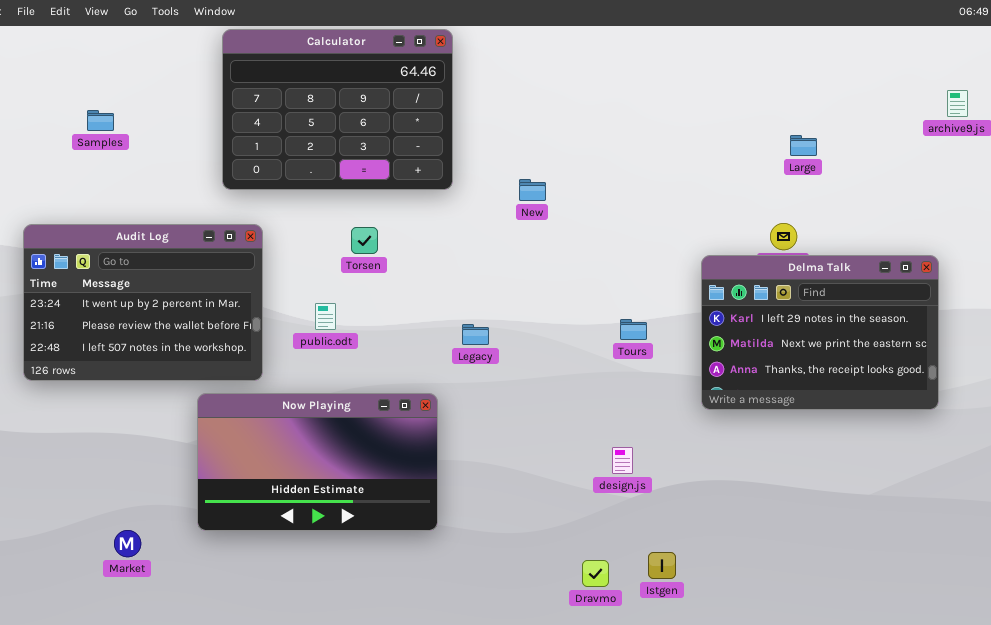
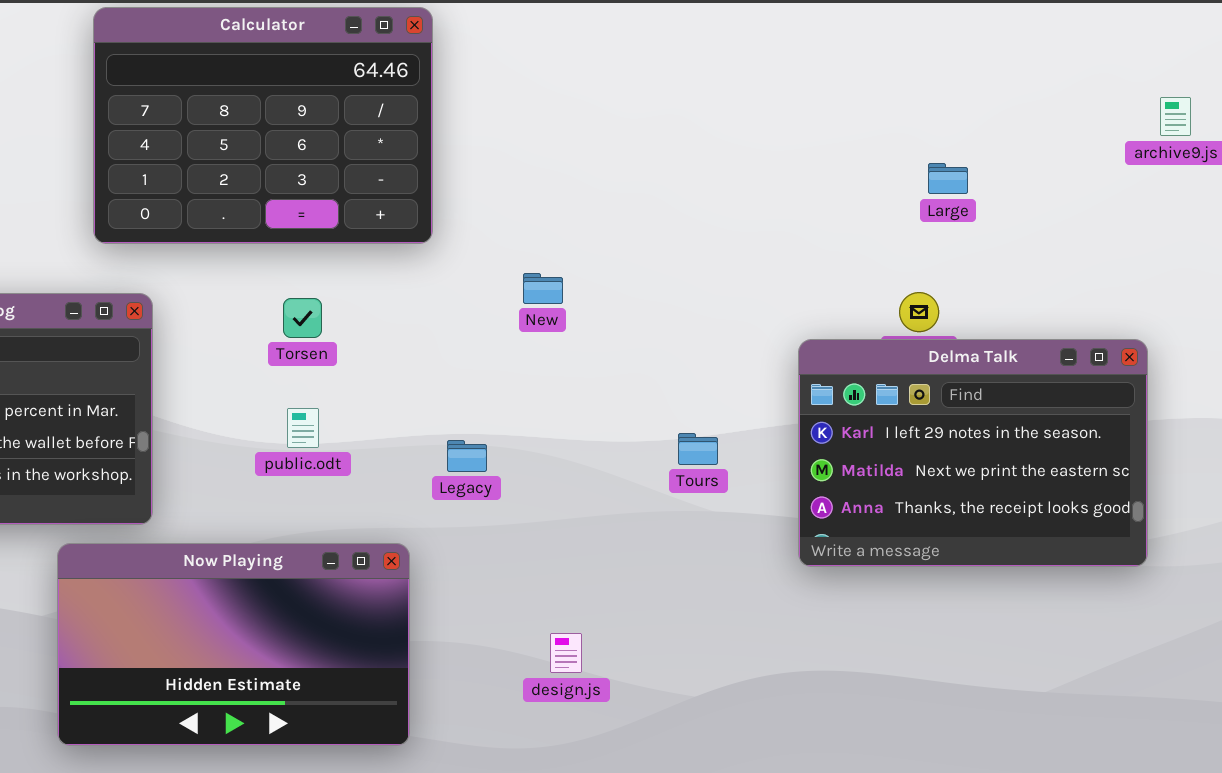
New: [519,179,546,201] -> [523,273,563,304], moved
public.odt: [315,303,336,330] -> [287,408,319,448], moved
design.js: [612,447,633,474] -> [550,633,582,673], moved

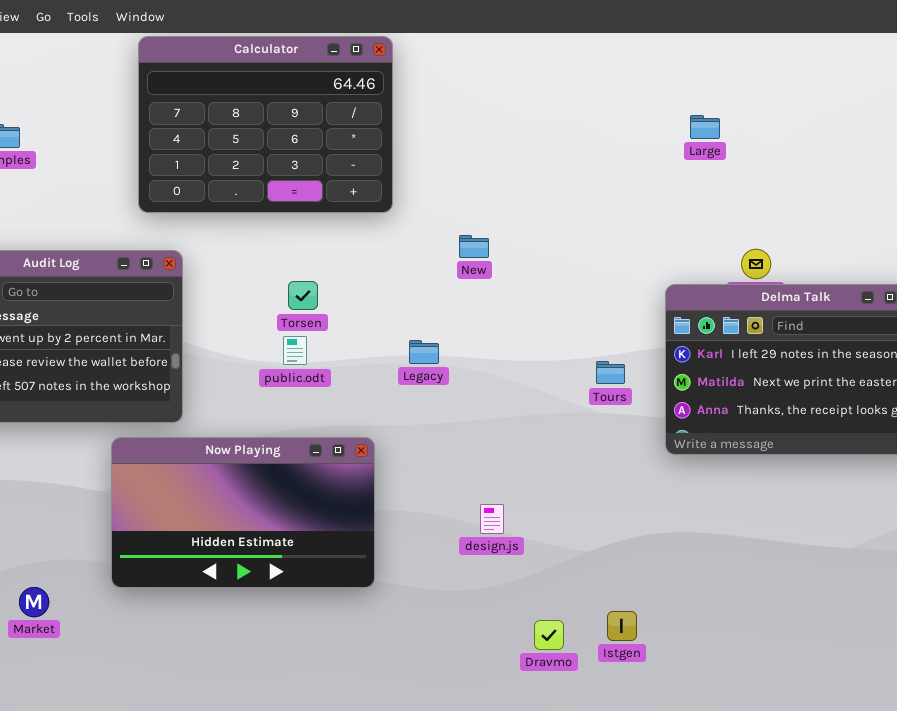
Large: [928,163,968,194] -> [690,115,720,139], moved
Torsen: [283,298,322,338] -> [288,281,318,310], moved
Tours: [678,433,718,465] -> [596,361,625,384], moved
Legacy: [447,440,487,472] -> [409,340,439,364], moved

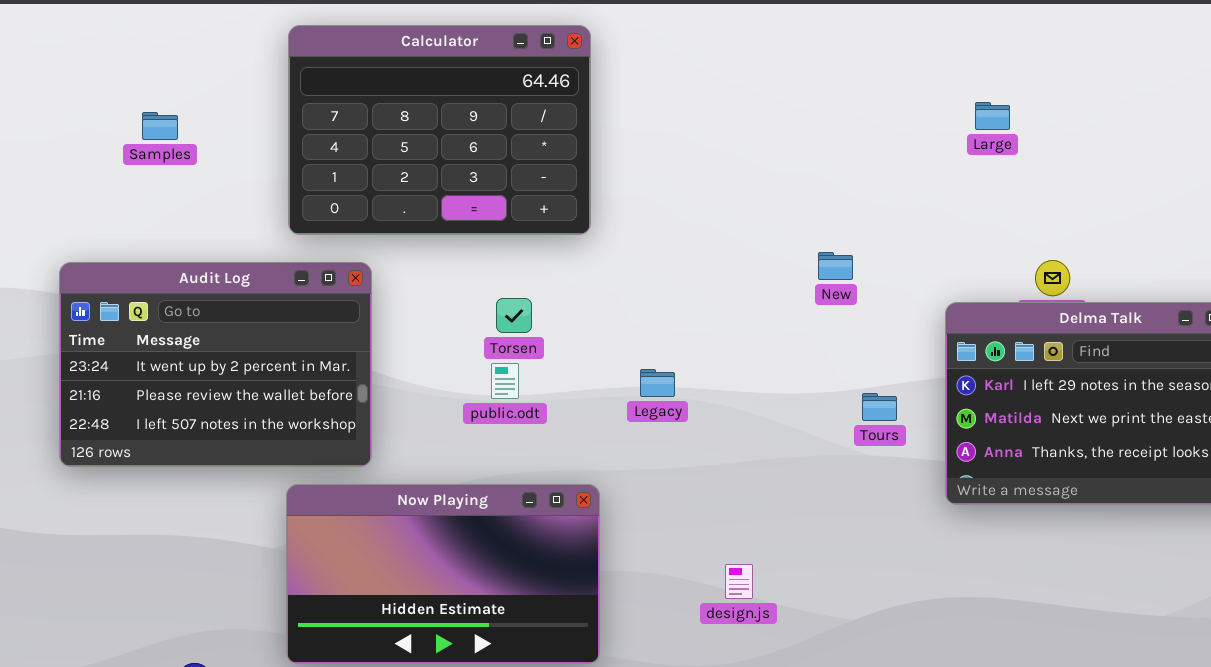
Calculator: [138,36,393,213] -> [288,25,591,235], moved
New: [459,235,489,258] -> [818,252,853,280], moved

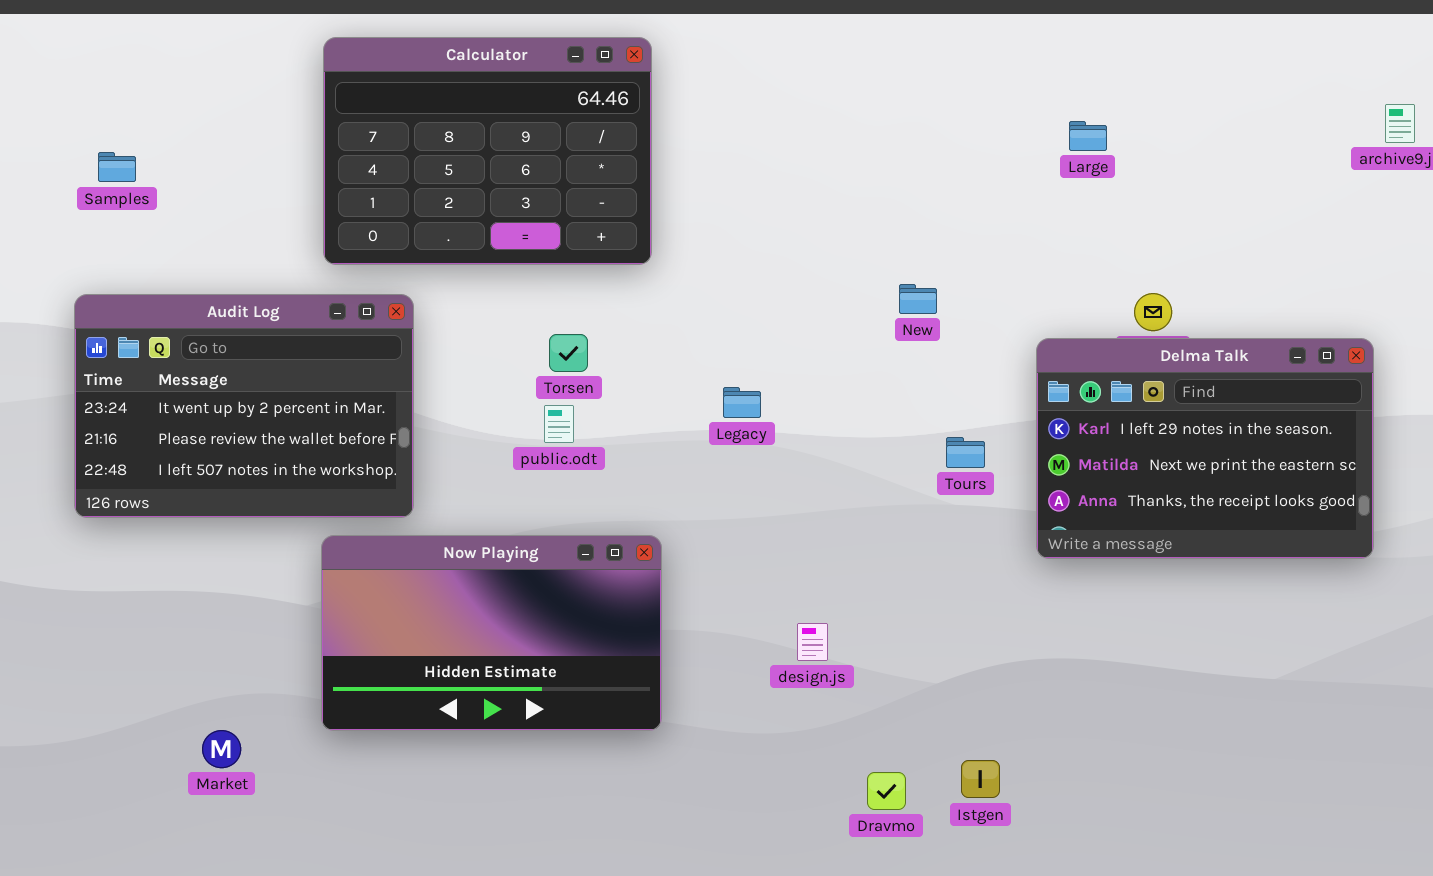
Samples: [142,112,178,140] -> [98,152,136,182], moved
Legacy: [640,369,675,397] -> [723,387,761,418], moved

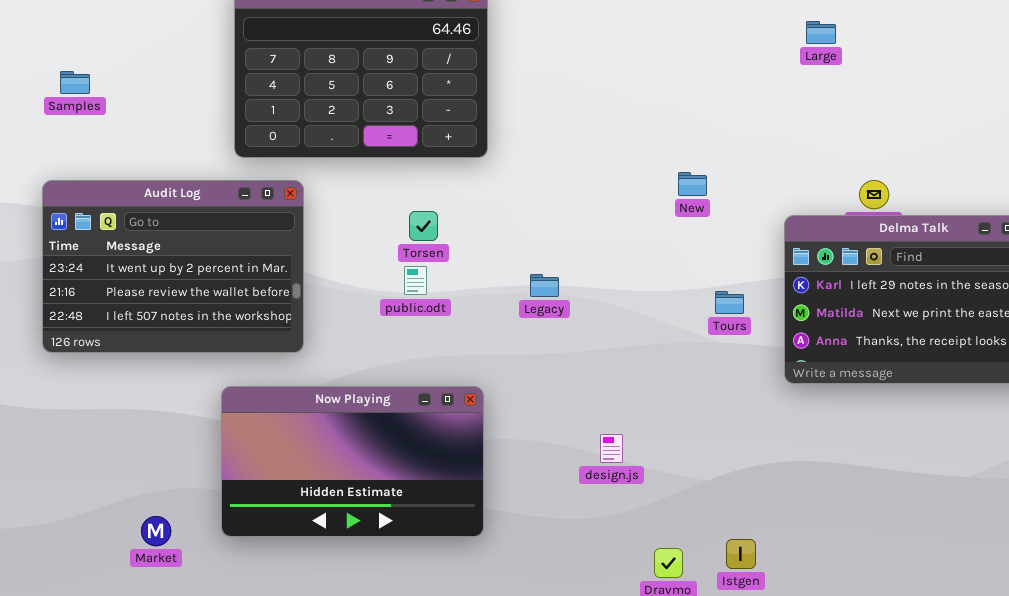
Large: [1069,121,1107,151] -> [806,21,836,44], moved
Legacy: [723,387,761,418] -> [530,274,559,297], moved
Now Playing: [321,535,662,731] -> [221,386,484,537], moved

